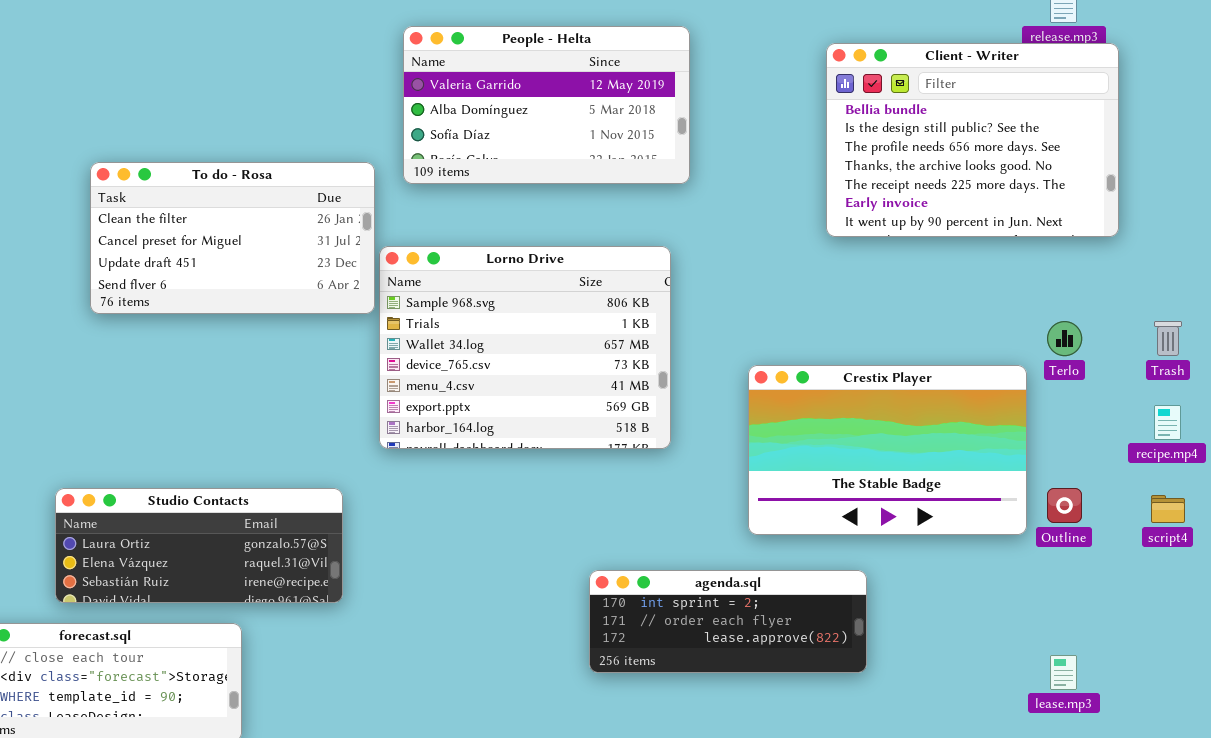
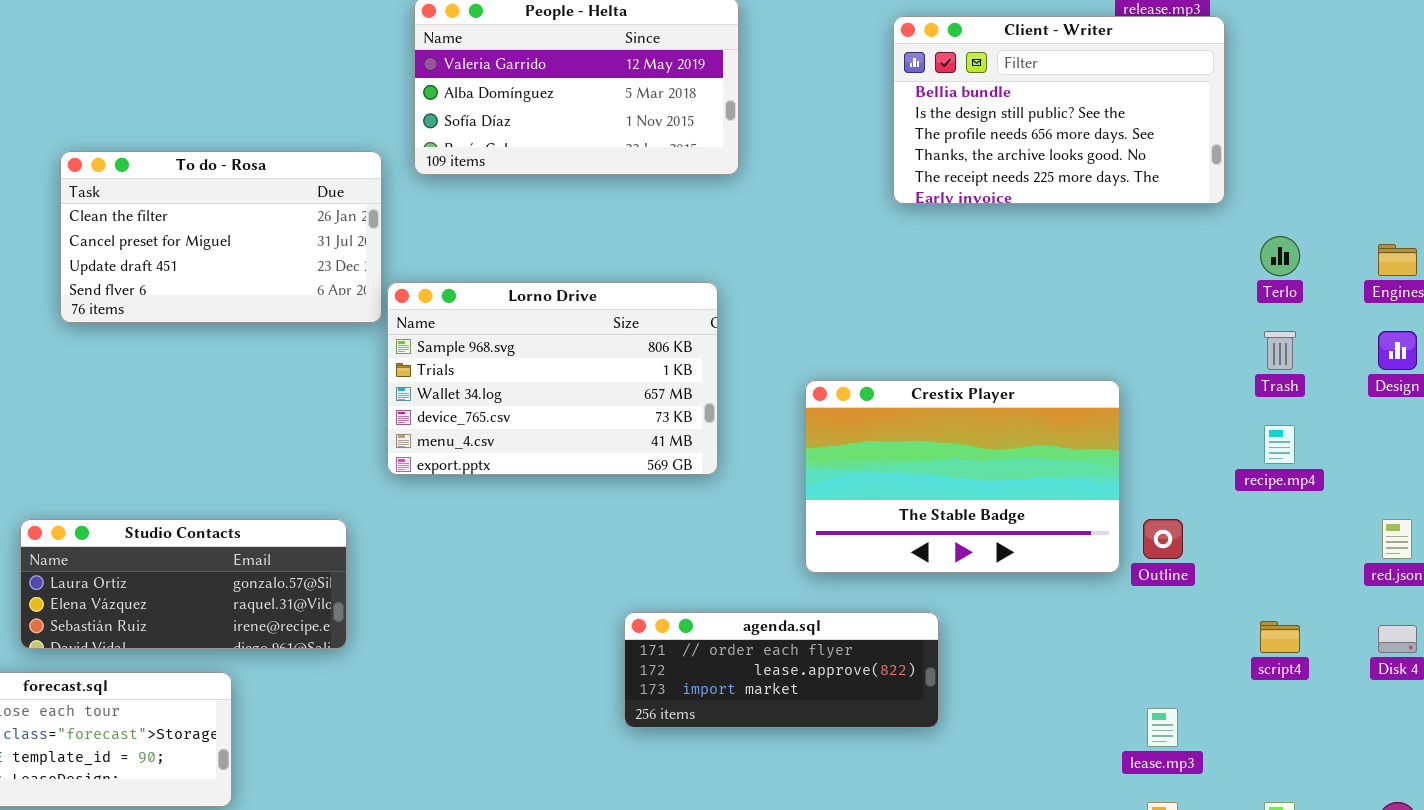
Client - Writer: [826,43,1119,237] -> [893,16,1225,204], resized
Lorno Drive: [379,246,671,449] -> [387,282,718,475], resized
Terlo: [1047,321,1082,356] -> [1260,236,1300,276], moved
script4: [1151,495,1185,523] -> [1260,621,1300,653], moved
agenda.sql: [589,570,867,673] -> [624,612,939,728], scrolled down 1 row

